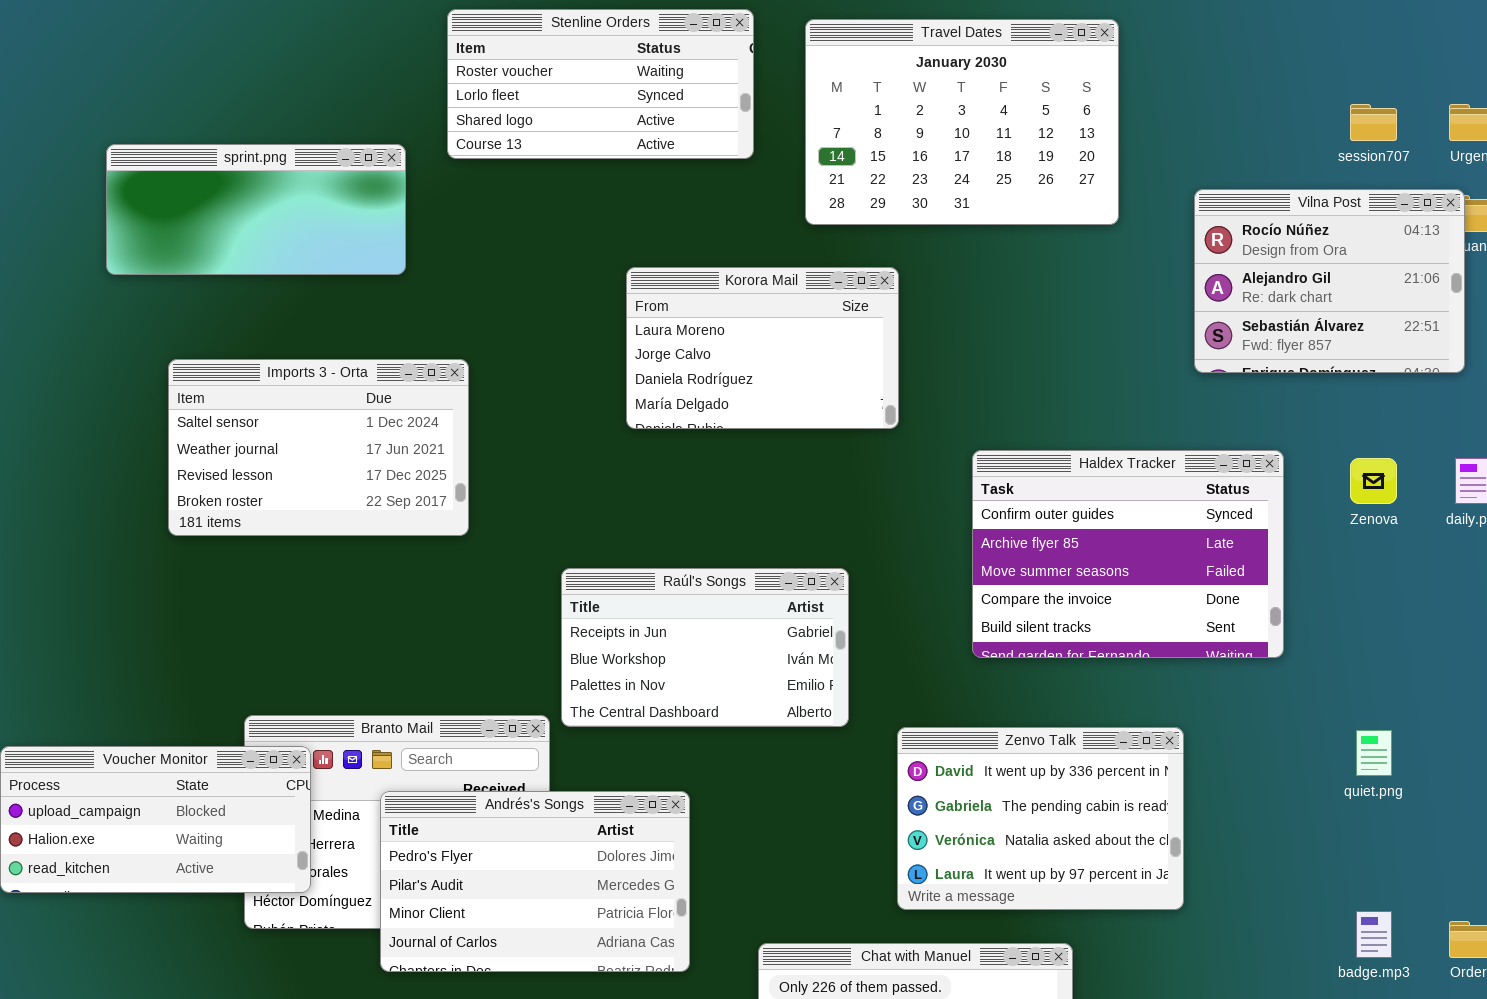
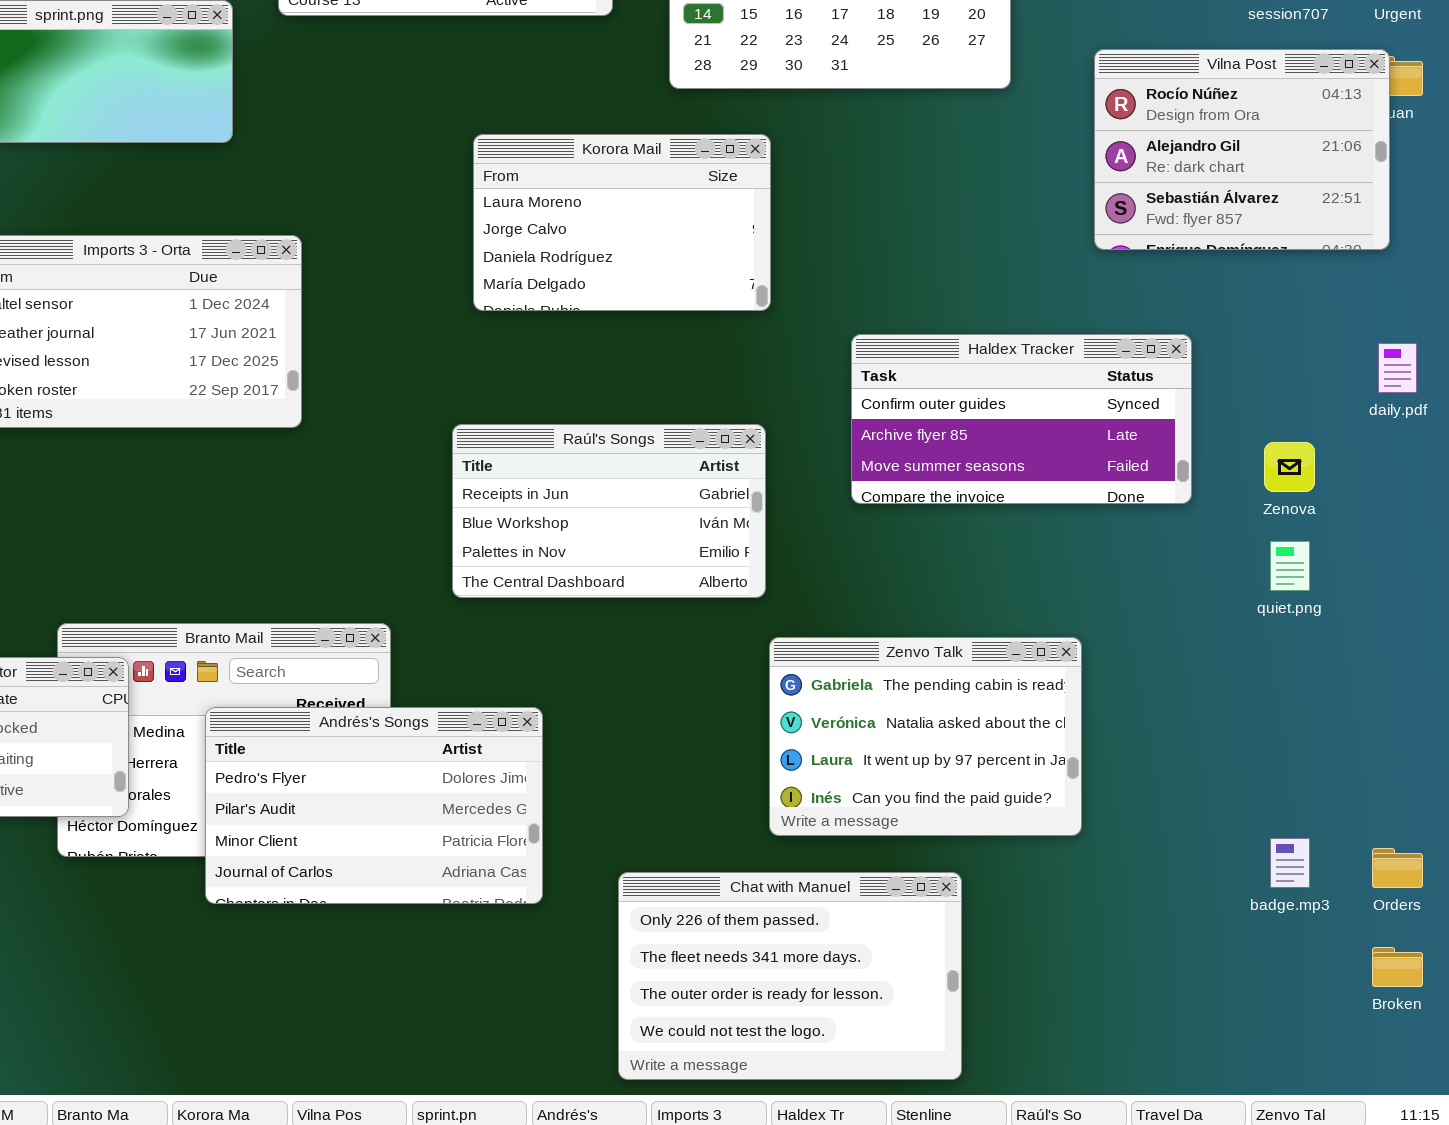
Haldex Tracker: [972,450,1284,658] -> [851,334,1192,504], resized
Zenova: [1350,458,1397,504] -> [1264,442,1315,492], moved
Raúl's Songs: [561,568,849,727] -> [452,424,766,598], moved
Zenvo Talk: [897,727,1184,910] -> [769,637,1082,836], scrolled down 1 row
quiet.png: [1356,730,1392,776] -> [1270,541,1310,591], moved

